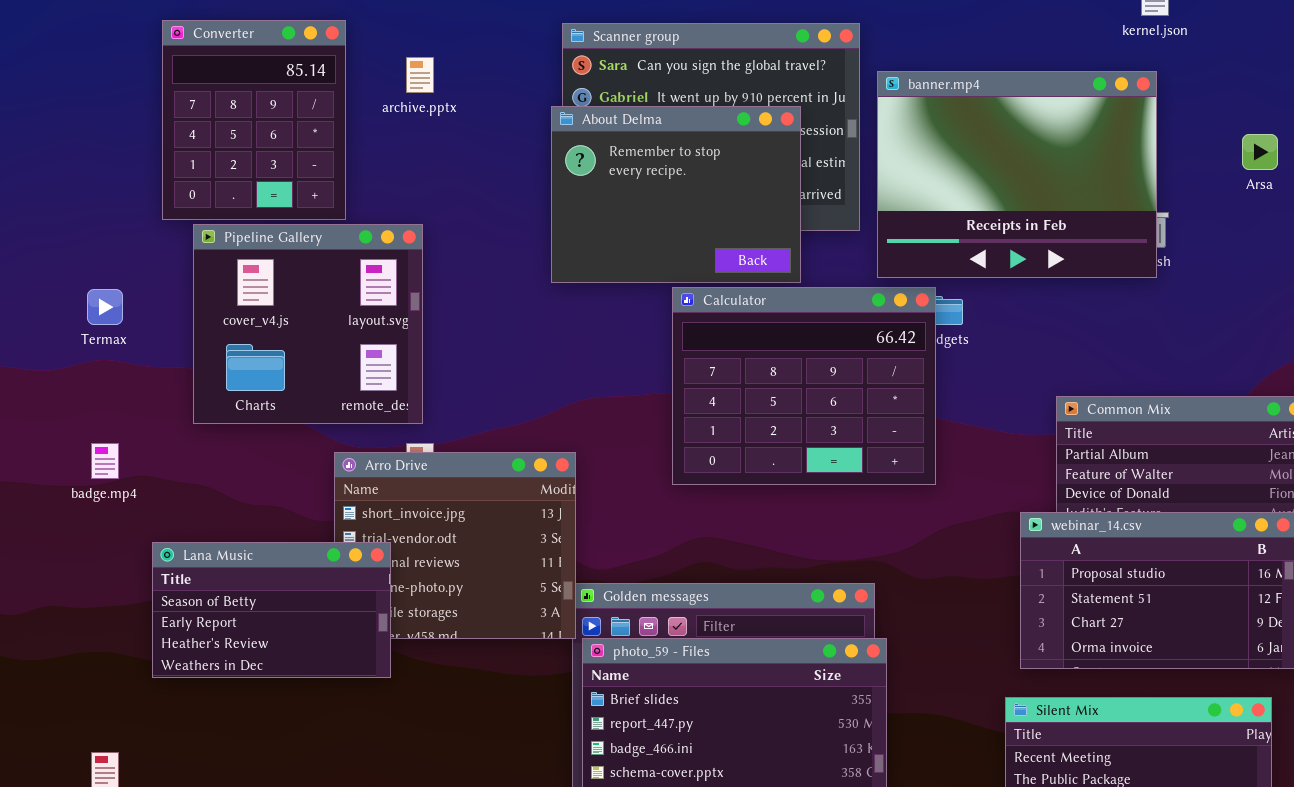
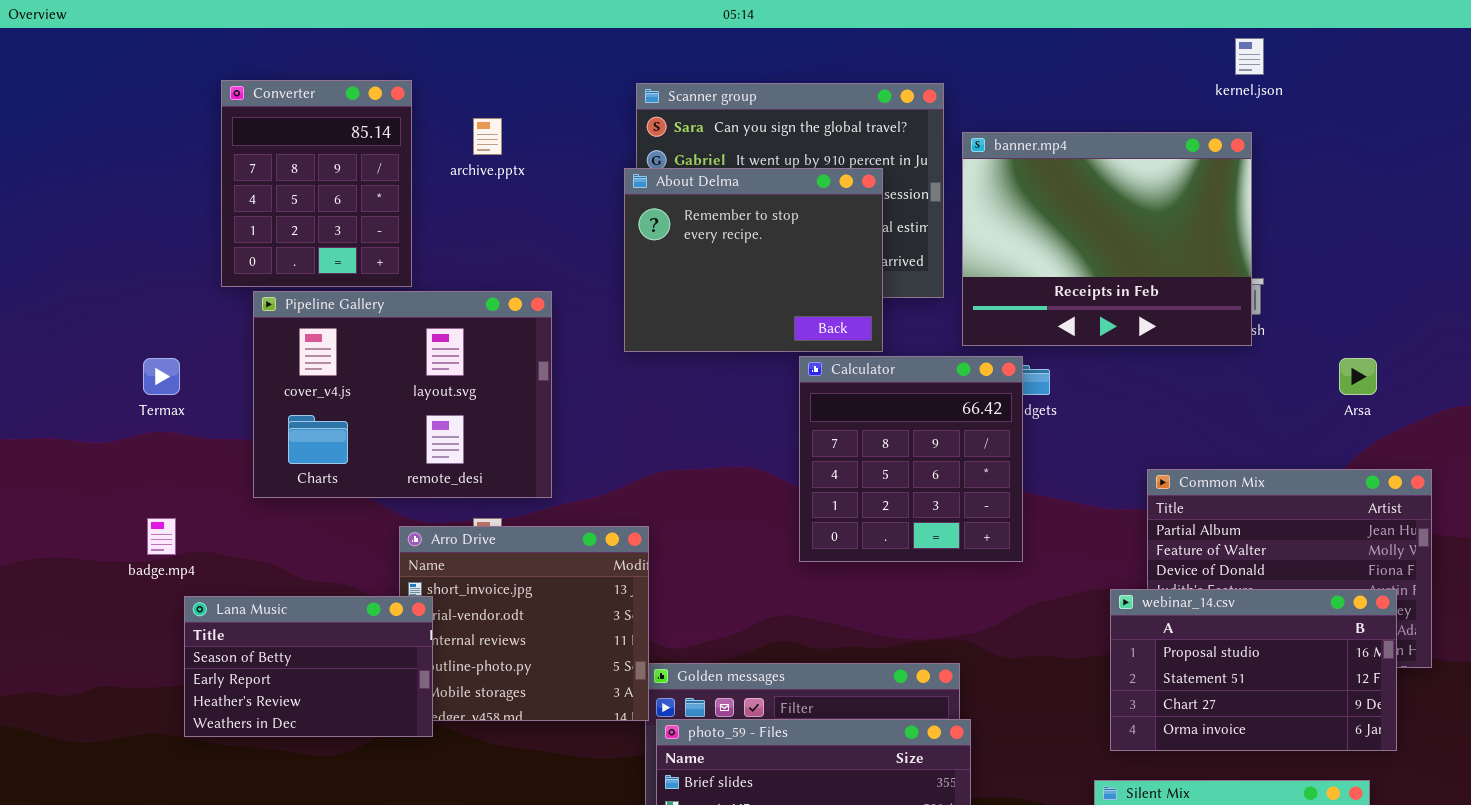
Arsa: [1242,134,1278,170] -> [1339,358,1377,395], moved
Pipeline Gallery: [193,224,423,424] -> [253,291,552,498], resized
Calculator: [672,287,936,485] -> [799,356,1023,562], resized
Lana Music: [152,542,391,678] -> [184,596,433,737], moved

